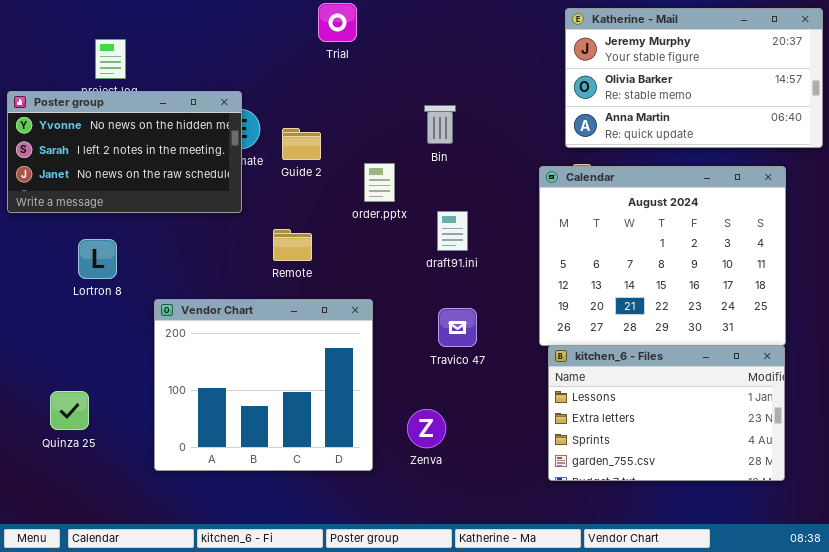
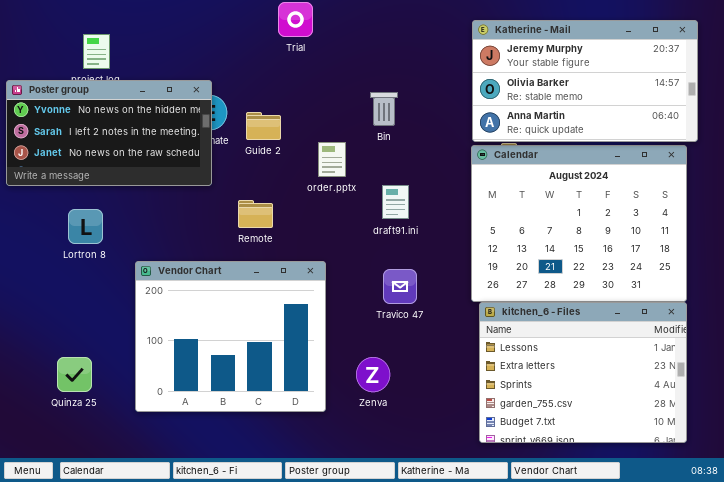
Katherine - Mail: [565,8,823,148] -> [472,20,698,142], moved
kitchen_6 - Files: [548,345,785,481] -> [479,302,687,443], resized
Quinza 25: [50,391,89,430] -> [57,357,92,392], moved

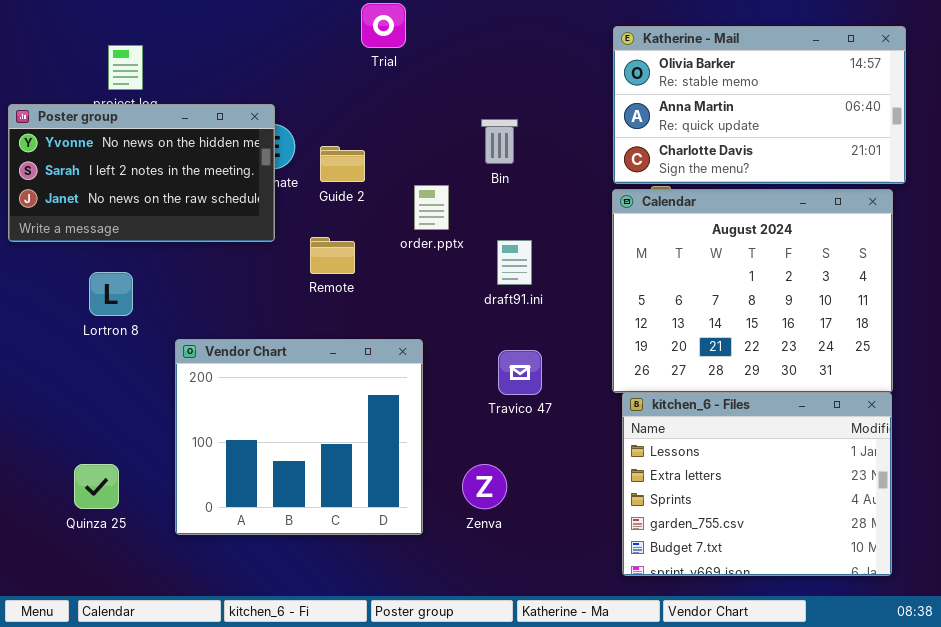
Katherine - Mail: [472,20,698,142] -> [613,26,906,184], scrolled down 1 row
Remote: [238,200,273,228] -> [310,237,355,274], moved

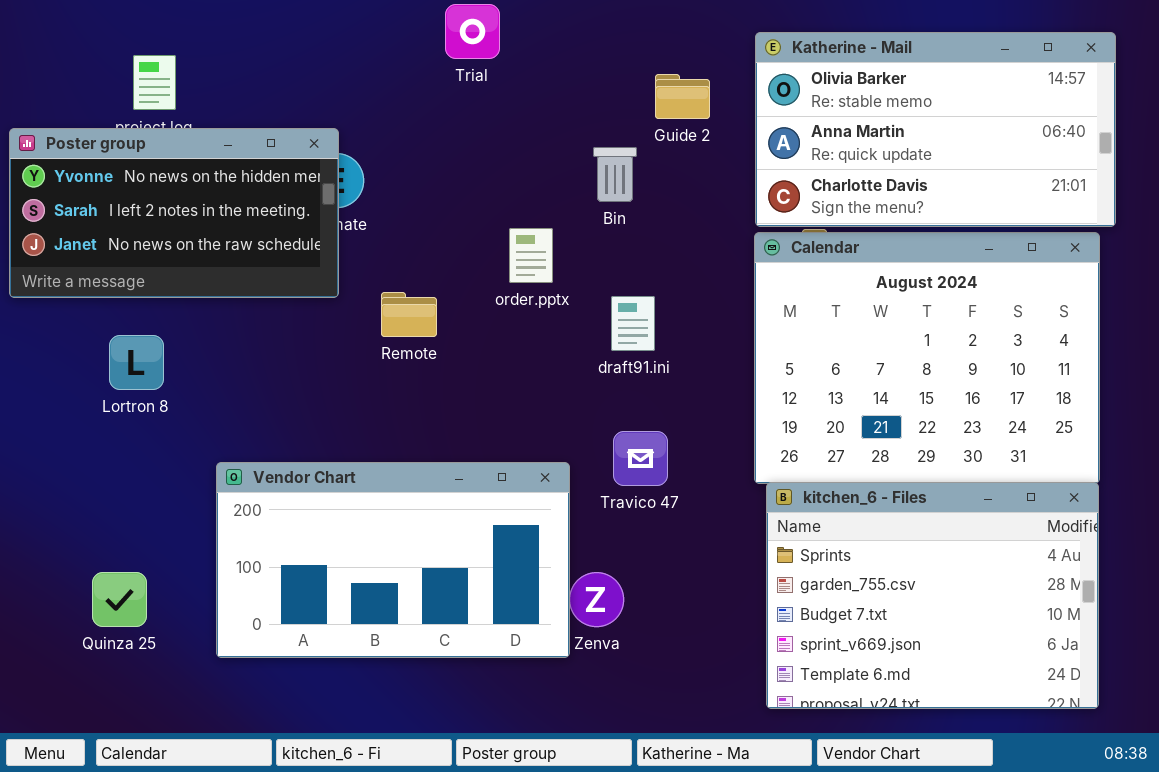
Guide 2: [320,146,365,182] -> [655,74,710,119], moved
Vendor Chart: [175,339,423,535] -> [216,462,570,658], resized
kitchen_6 - Files: [622,392,892,576] -> [766,482,1099,709], scrolled down 2 rows

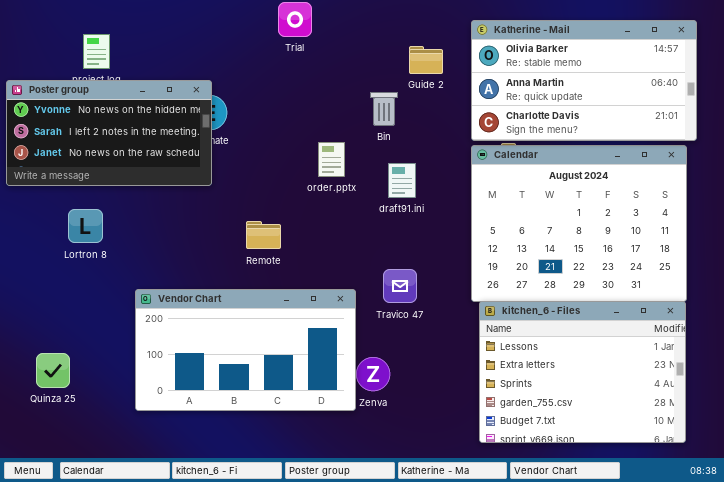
Remote: [381,292,437,337] -> [246,221,281,249], moved
draft91.ini: [611,296,655,351] -> [388,163,416,198], moved
kitchen_6 - Files: [766,482,1099,709] -> [479,301,686,443], scrolled up 2 rows
Quinza 25: [92,572,147,627] -> [36,353,70,388], moved

